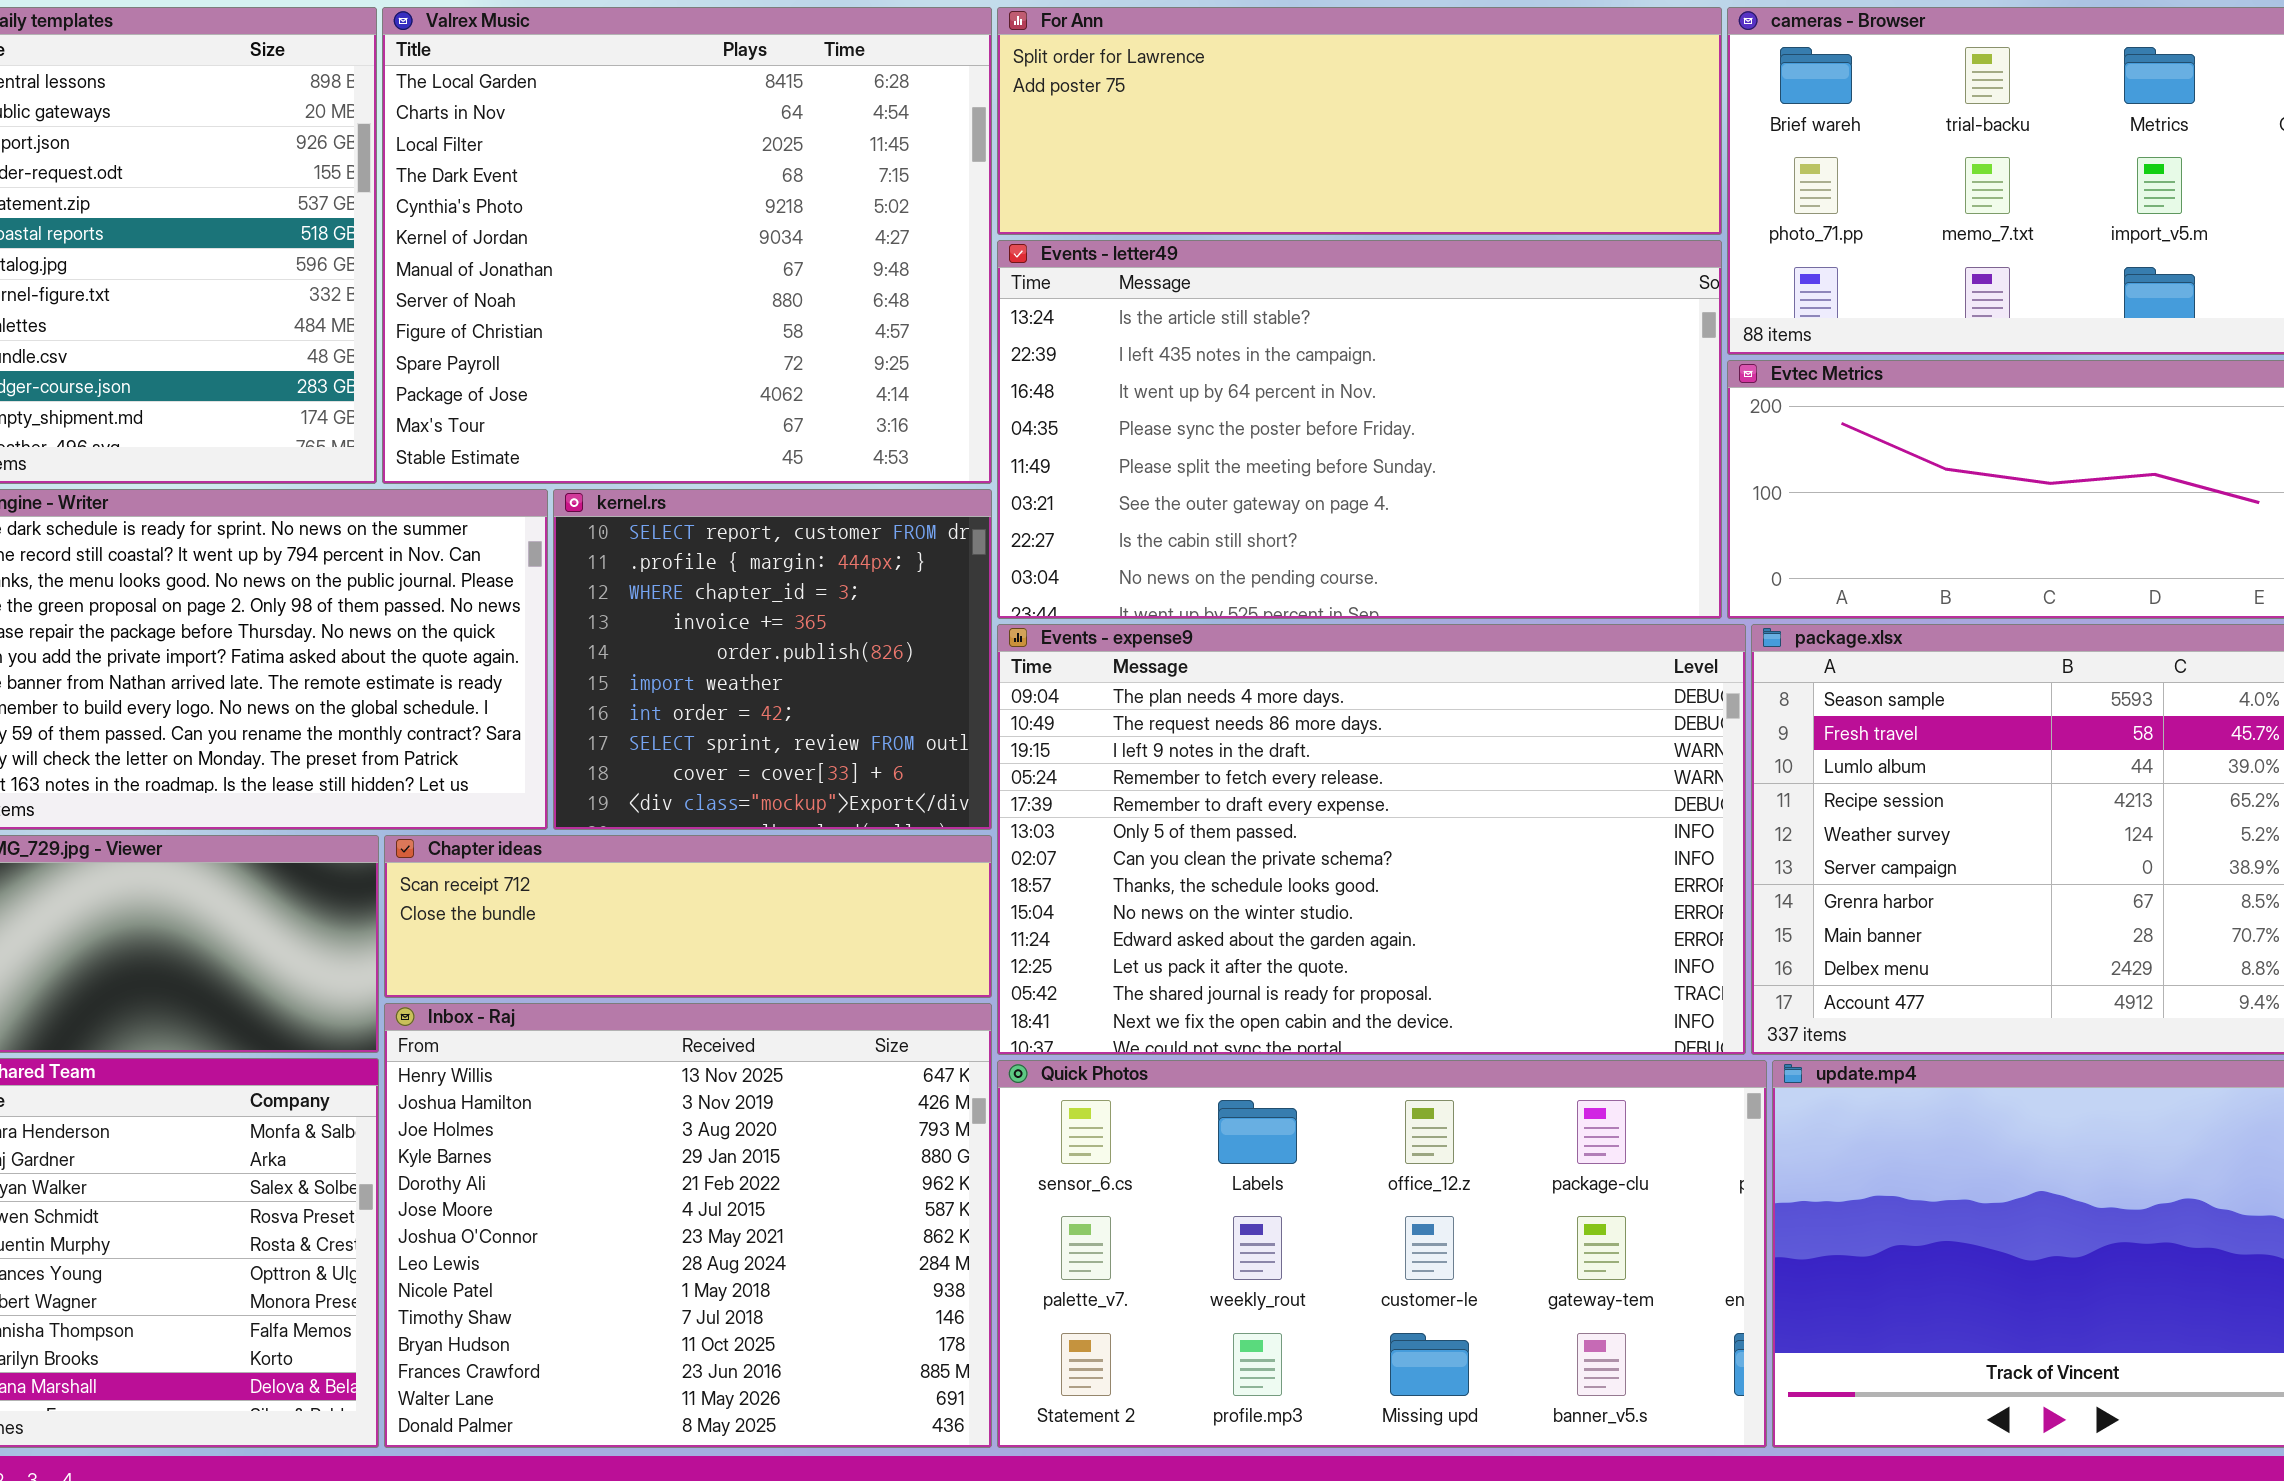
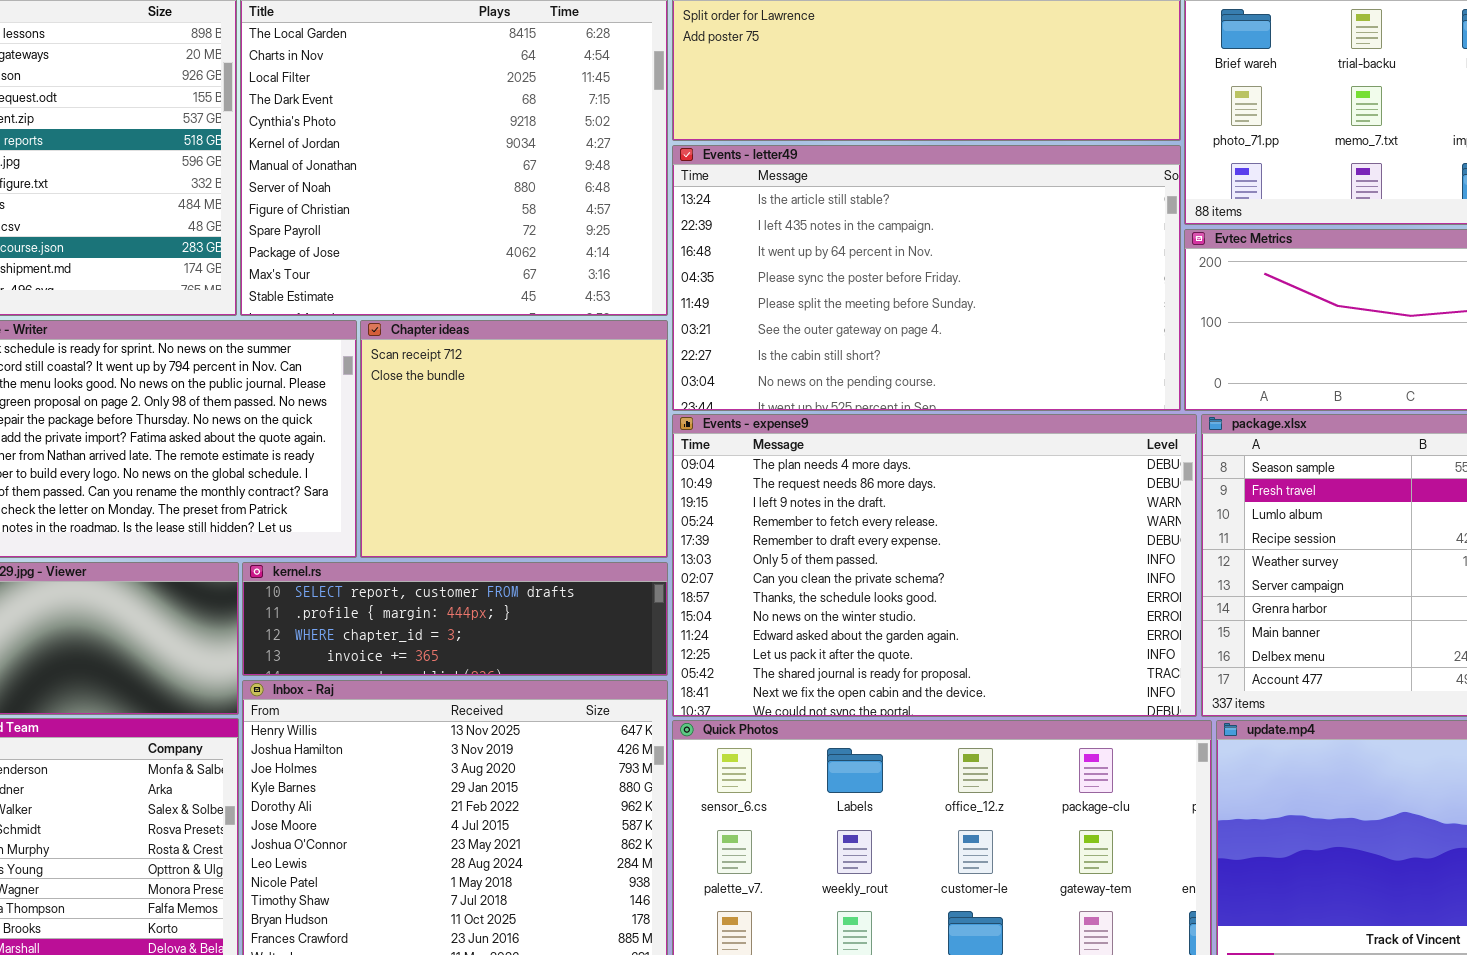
kernel.rs: [553,489,992,830] -> [242,562,668,676], moved, resized
Chapter ideas: [384,835,992,998] -> [360,320,668,558], moved, resized

